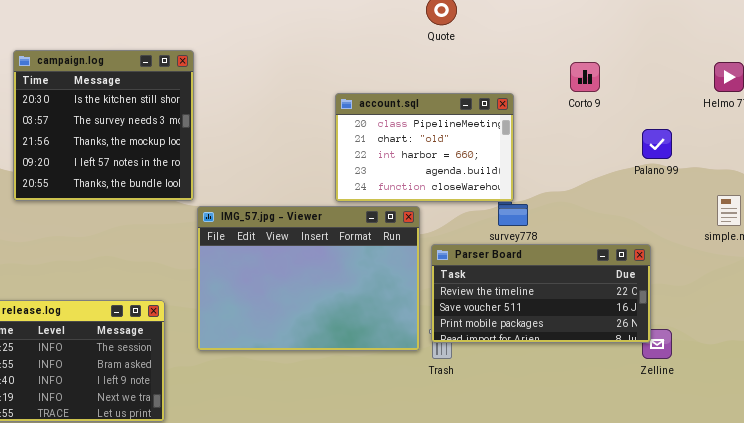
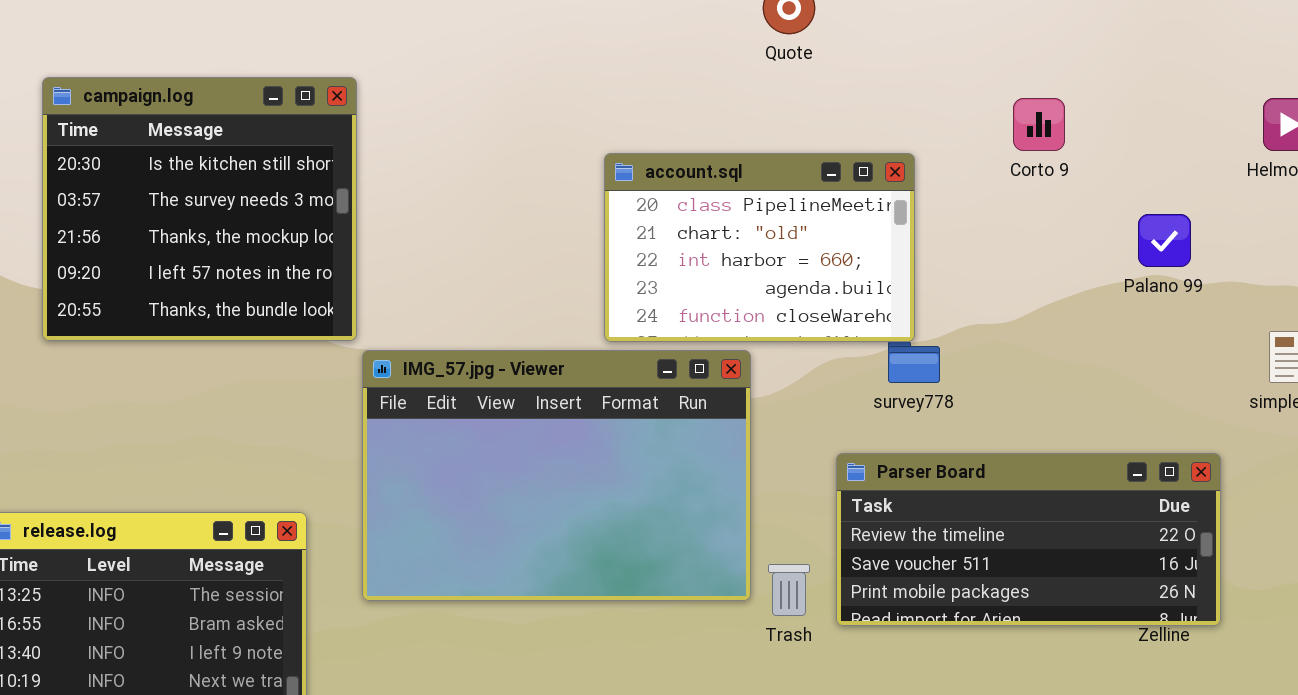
Parser Board: [431,244,651,343] -> [836,453,1221,626], moved

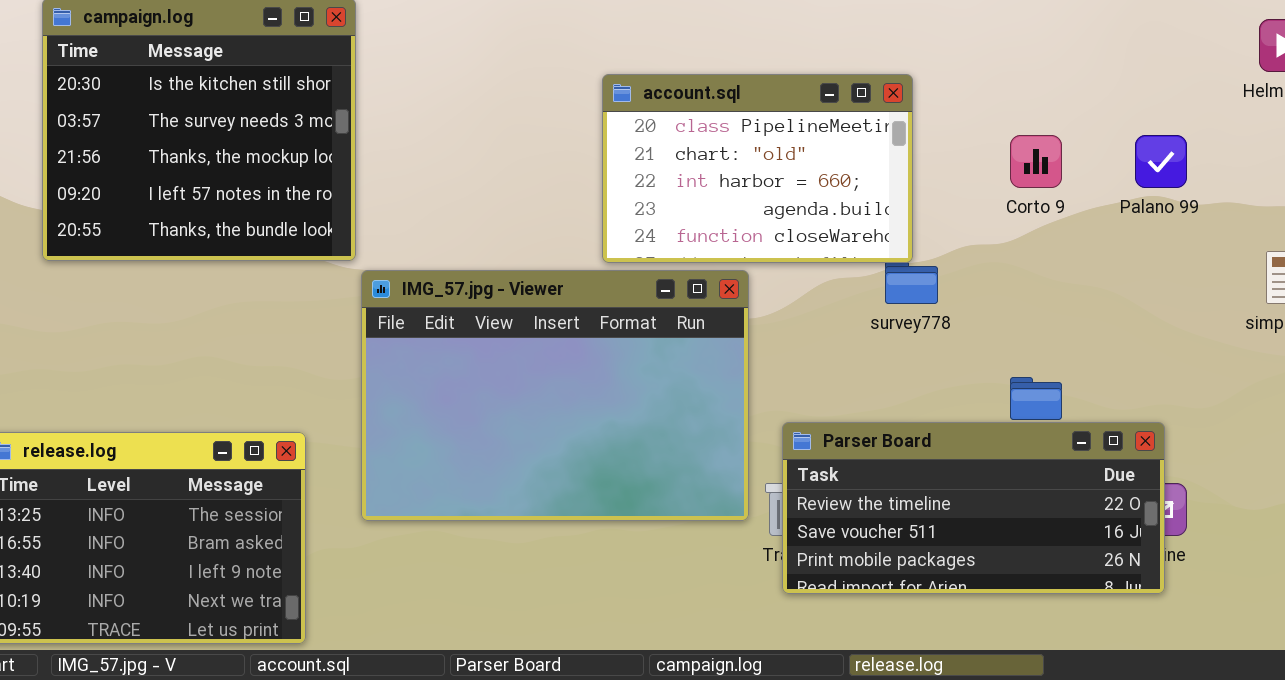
Corto 9: [1013,98,1065,151] -> [1010,135,1062,188], moved
Parser Board: [836,453,1221,626] -> [782,422,1165,594], moved

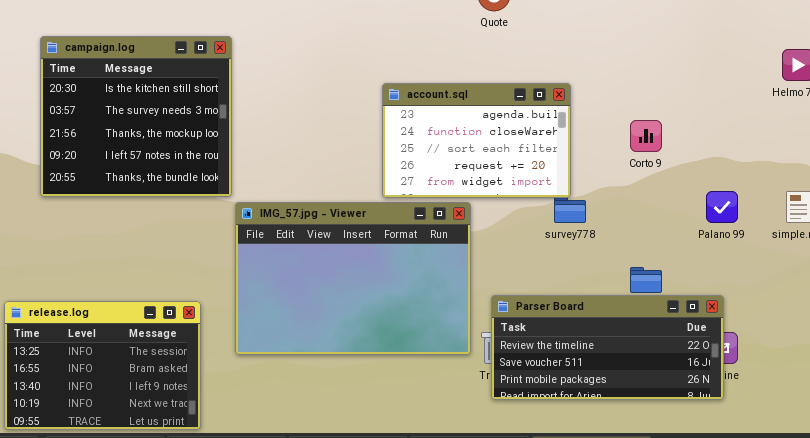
account.sql: [602,74,913,263] -> [382,83,571,198], scrolled down 3 rows
Palano 99: [1135,135,1187,188] -> [706,191,738,223], moved

